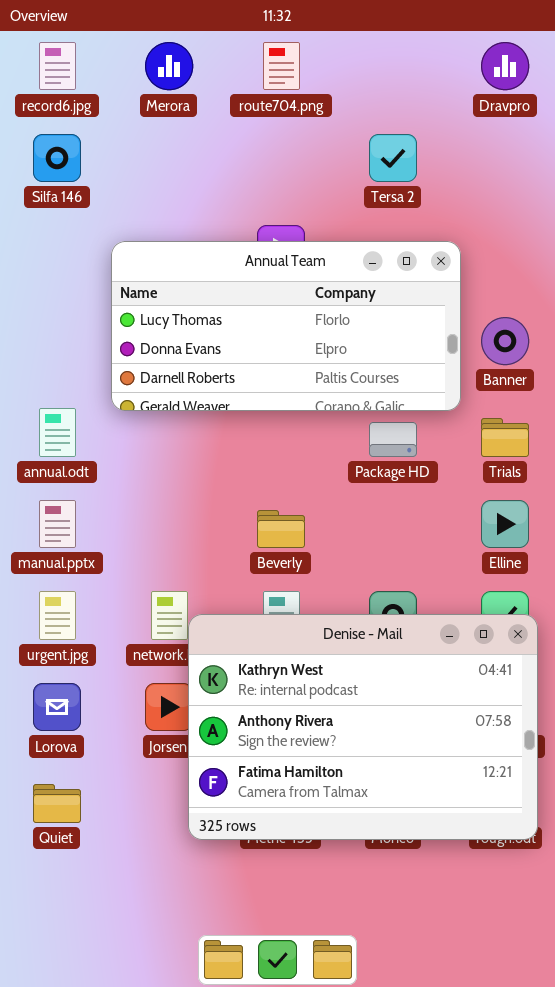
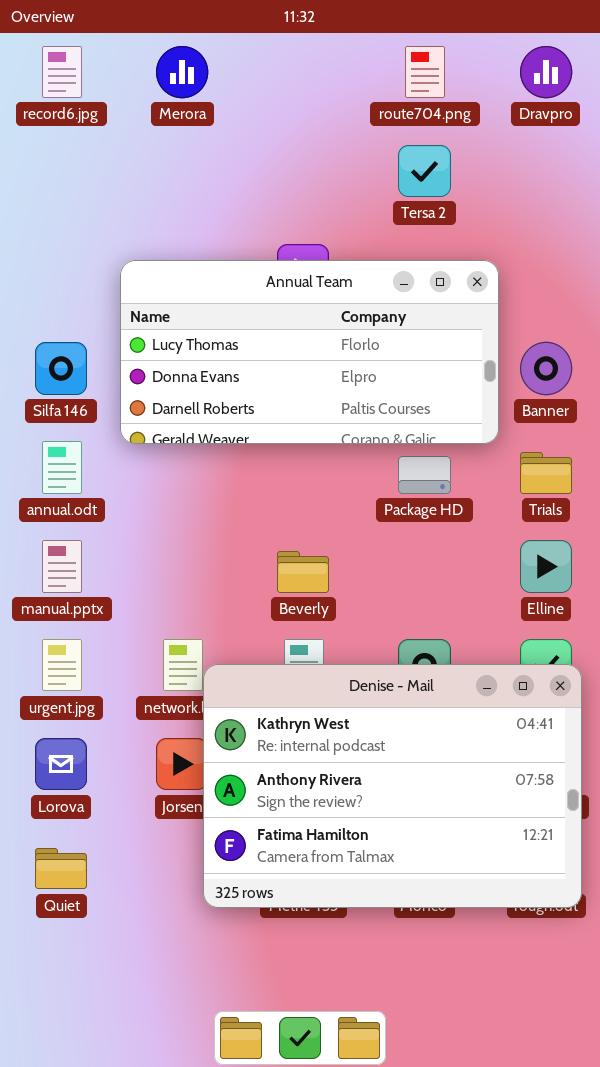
route704.png: [263,42,300,90] -> [405,46,445,98], moved
Silfa 146: [33,134,81,182] -> [35,342,87,395], moved

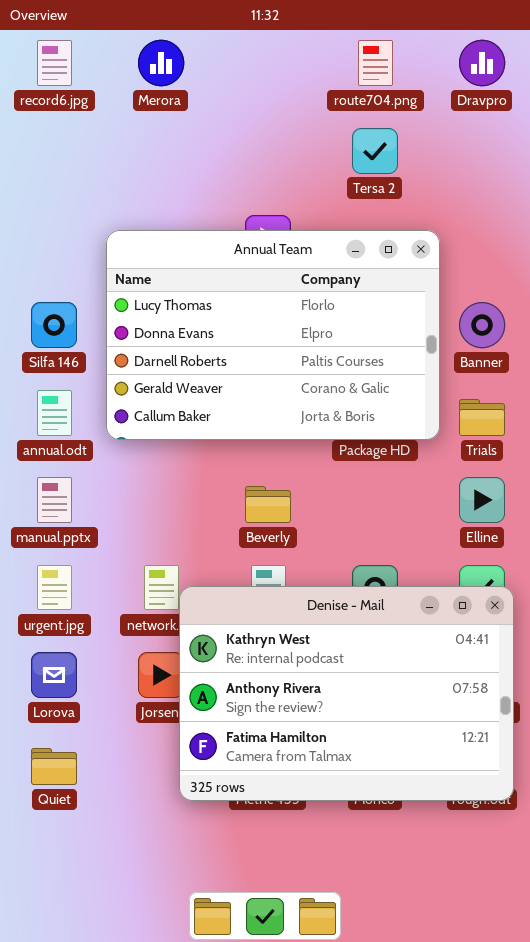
Annual Team: [120,260,499,444] -> [106,230,440,440], resized

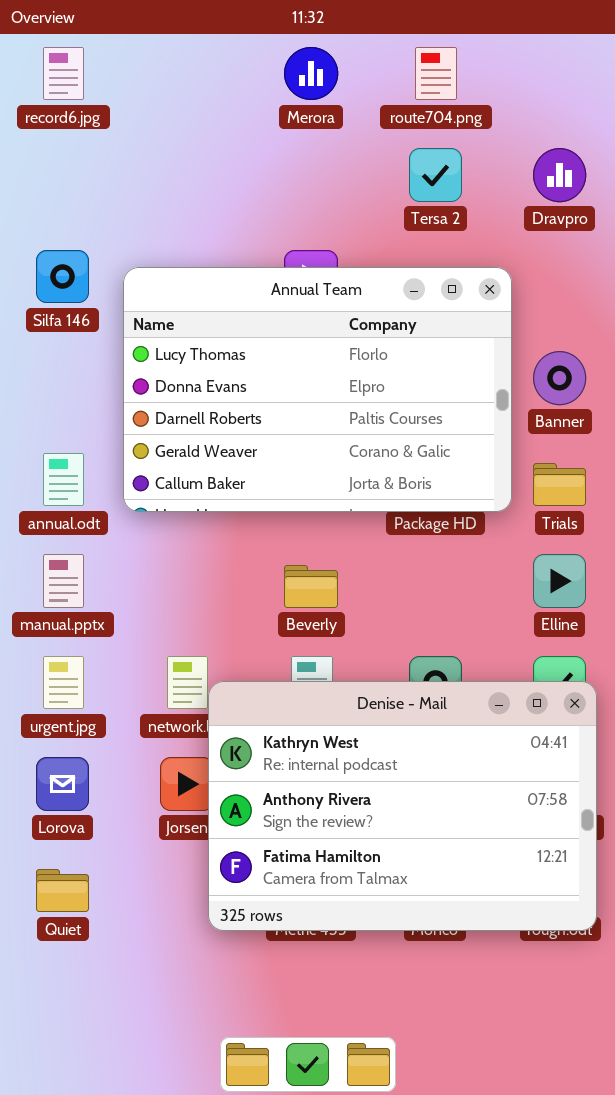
Merora: [138,40,184,86] -> [284,47,338,100], moved
Dravpro: [459,40,505,86] -> [533,148,586,202], moved
Silfa 146: [31,302,77,348] -> [36,250,89,303], moved

